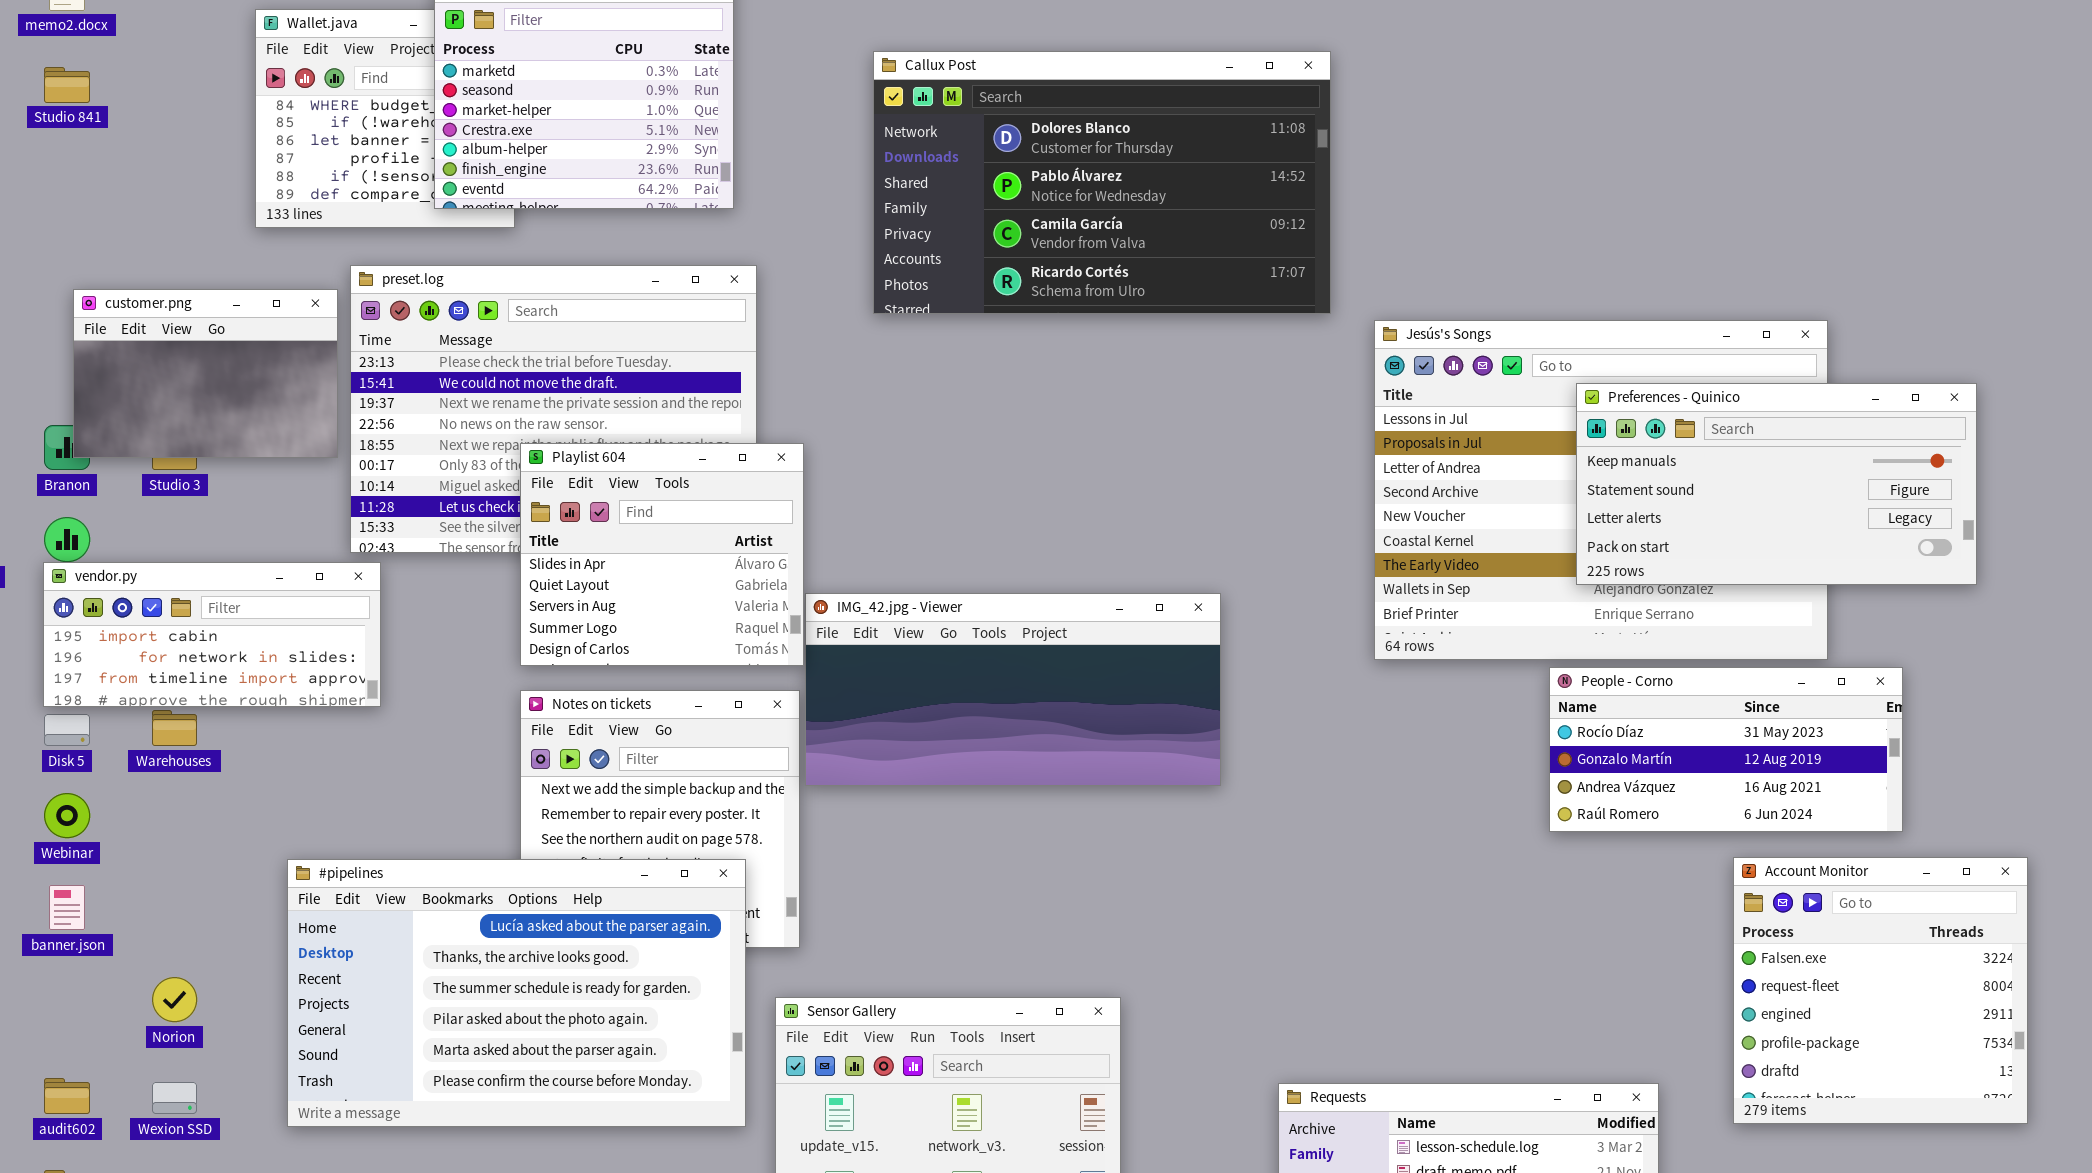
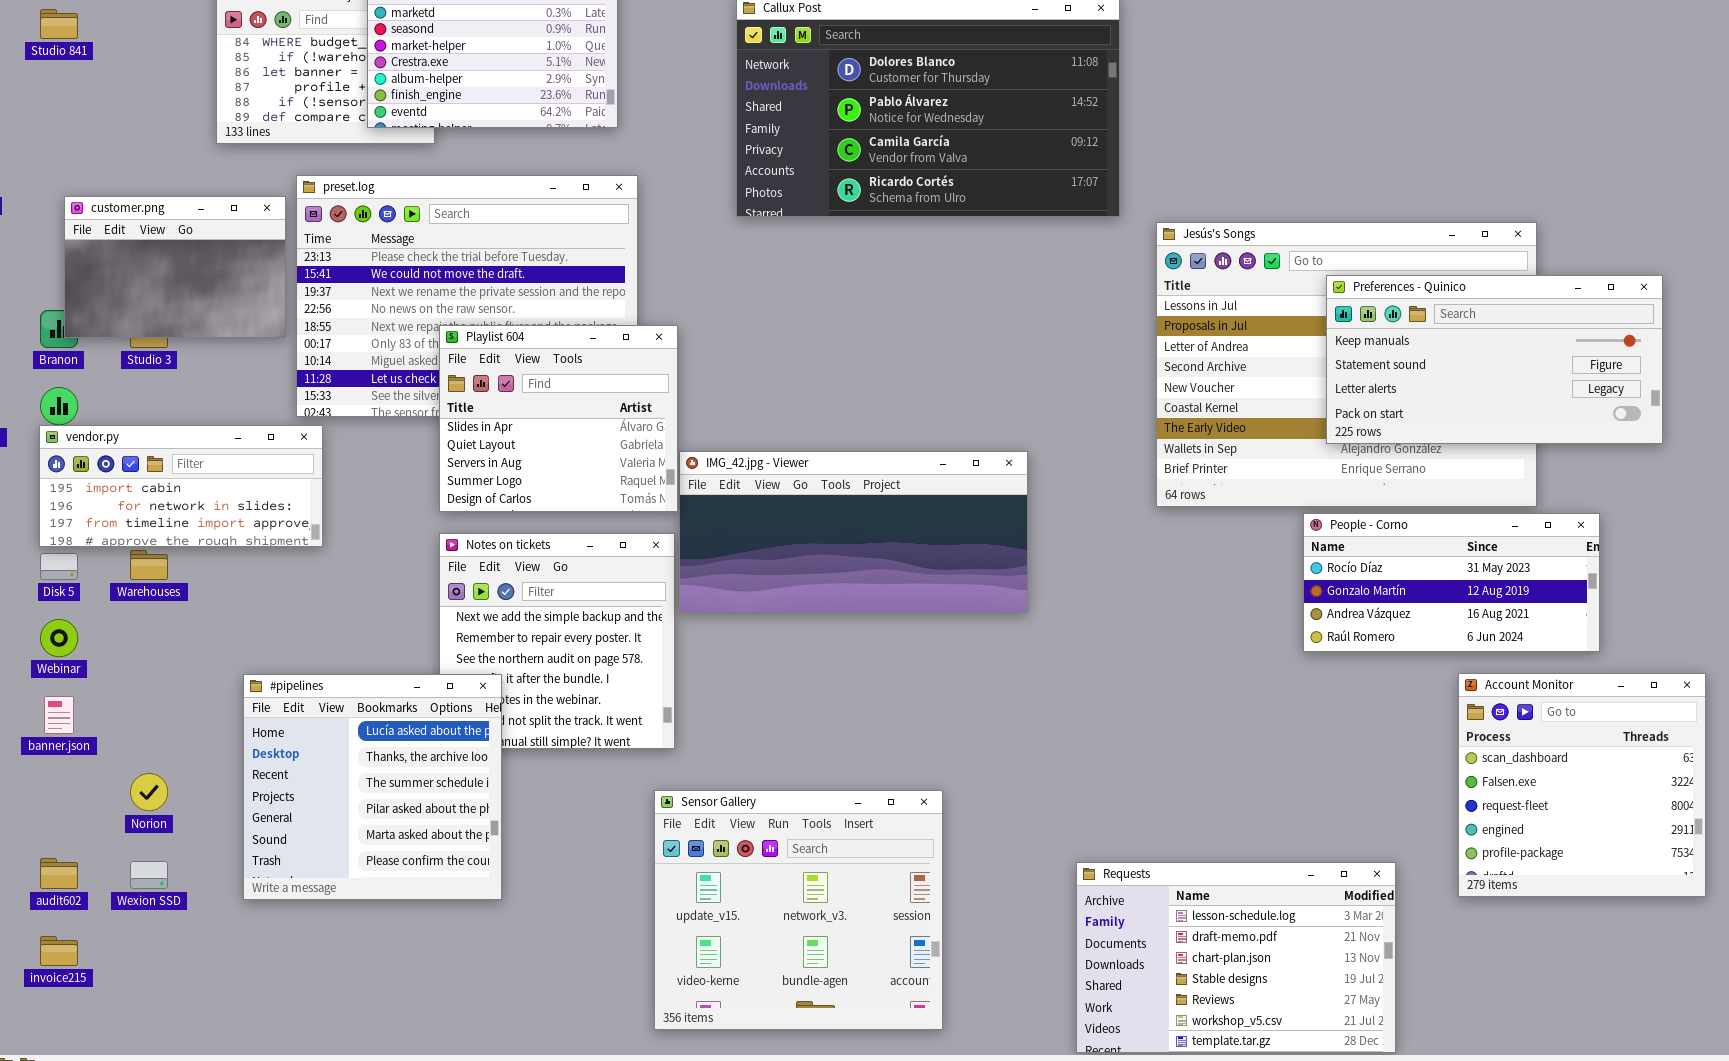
Account Monitor: [1733,857,2028,1124] -> [1458,673,1706,897], scrolled up 1 row
#pipelines: [287,859,746,1127] -> [243,674,502,900], resized

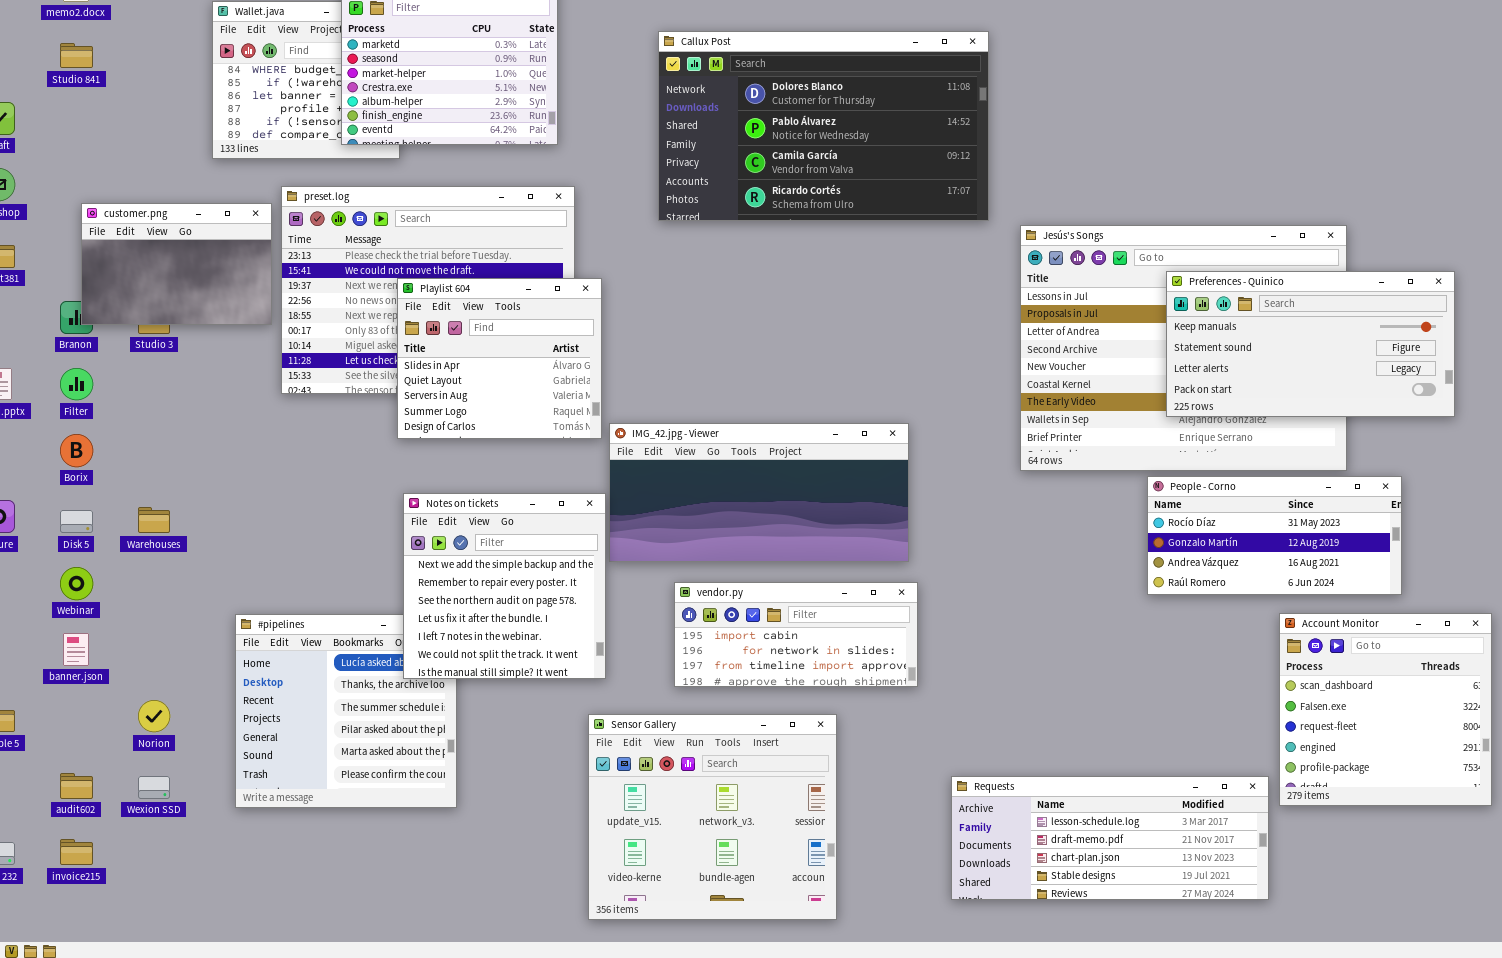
Playlist 604: [439,325,678,512] -> [397,278,602,439], moved
vendor.py: [39,425,323,547] -> [674,582,918,687], moved
Notes on tickets: [439,533,675,749] -> [403,493,606,679], raised
Requests: [1076,862,1396,1053] -> [951,776,1269,900], resized

